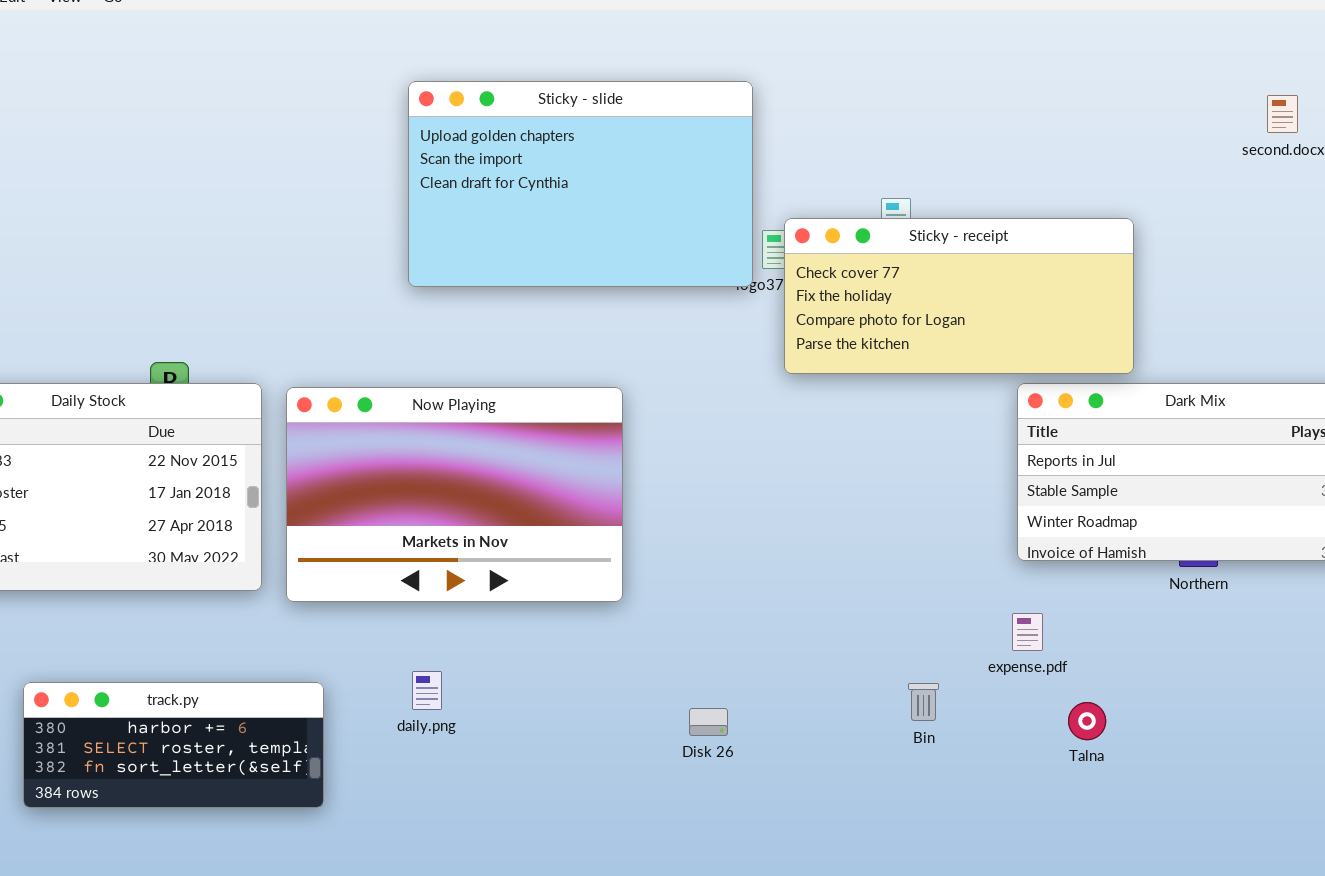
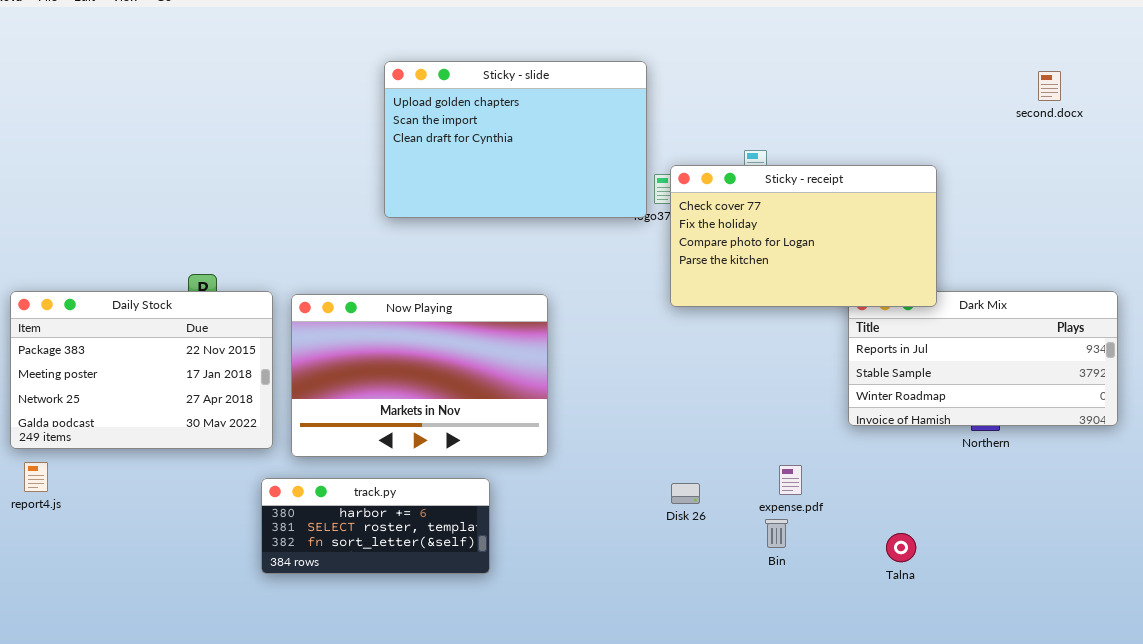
Sticky - receipt: [784,218,1134,374] -> [670,165,937,307], resized
expense.pdf: [1012,613,1043,651] -> [779,465,802,495], moved
track.py: [23,682,324,808] -> [261,478,490,574], moved
Disk 26: [689,708,728,736] -> [671,483,700,504], moved

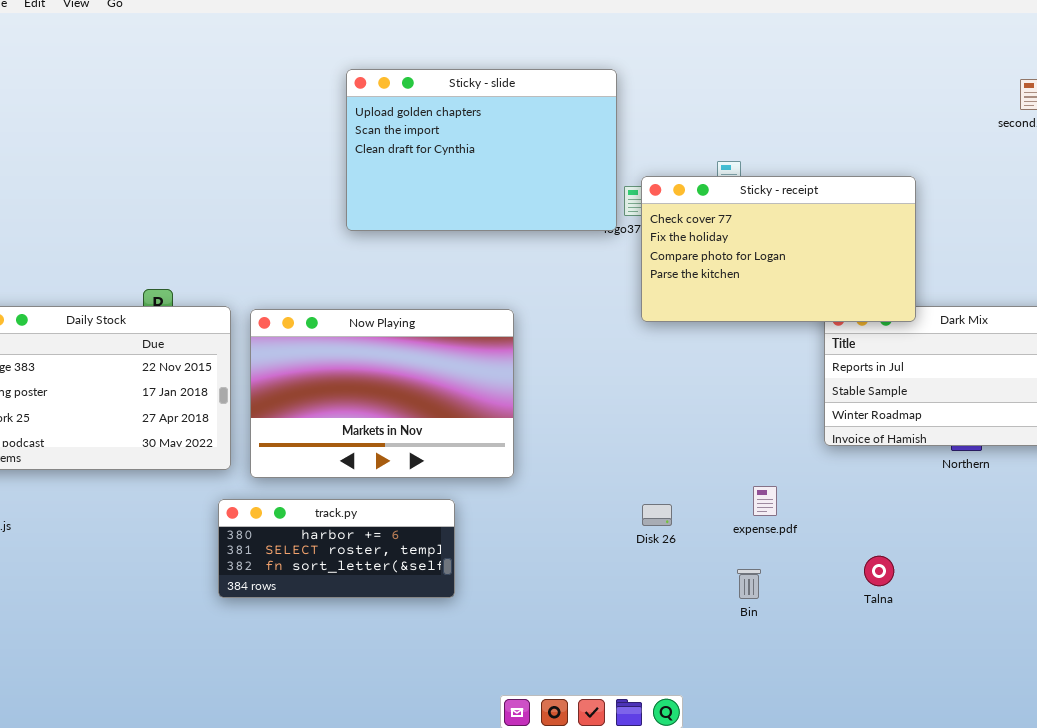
Bin: [765,519,788,548] -> [737,569,761,599], moved

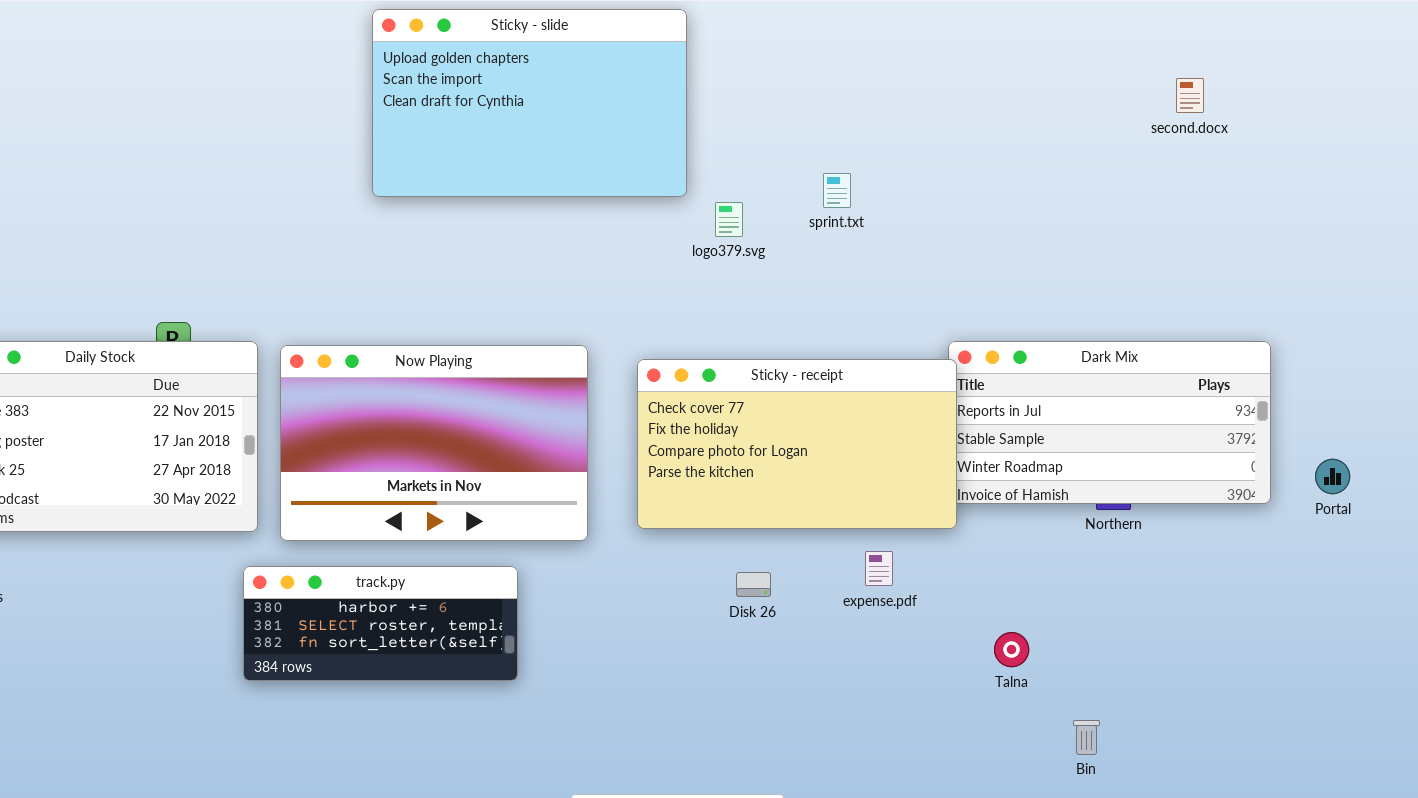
Sticky - slide: [346,69,617,231] -> [372,9,687,197], moved
Sticky - receipt: [641,176,916,322] -> [637,359,957,529], moved
Bin: [737,569,761,599] -> [1073,720,1100,755], moved

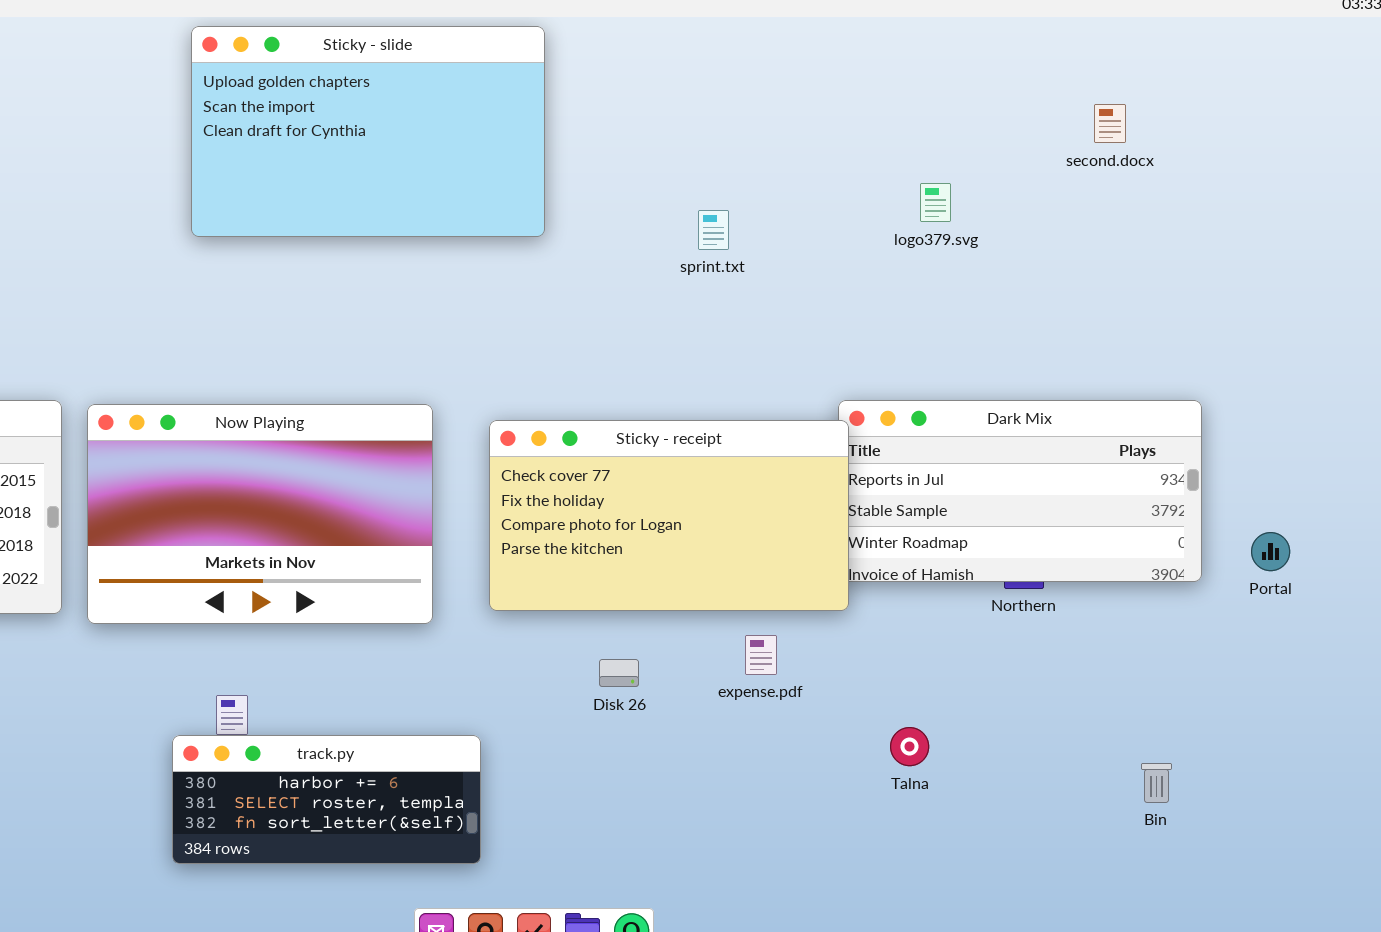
logo379.svg: [715,202,743,237] -> [920,183,951,222], moved
track.py: [243,566,518,681] -> [172,735,481,864], moved
Bin: [1073,720,1100,755] -> [1141,763,1172,803], moved

